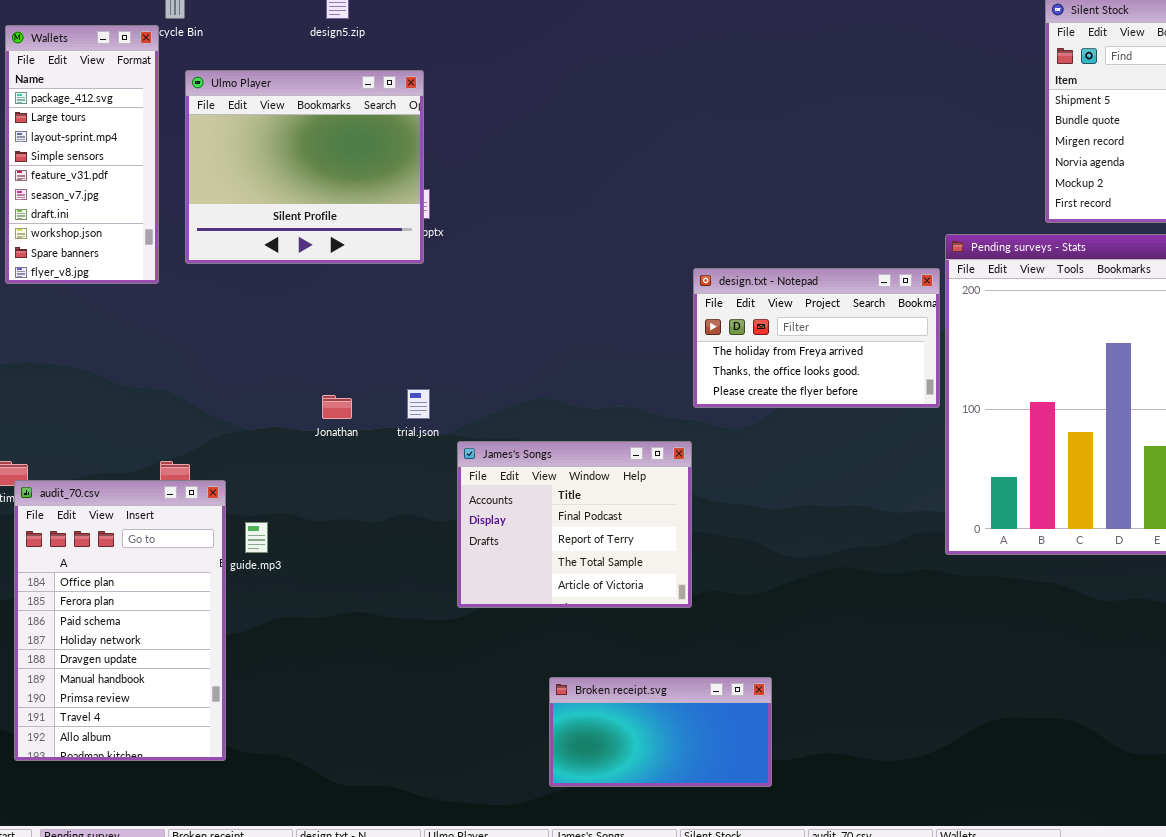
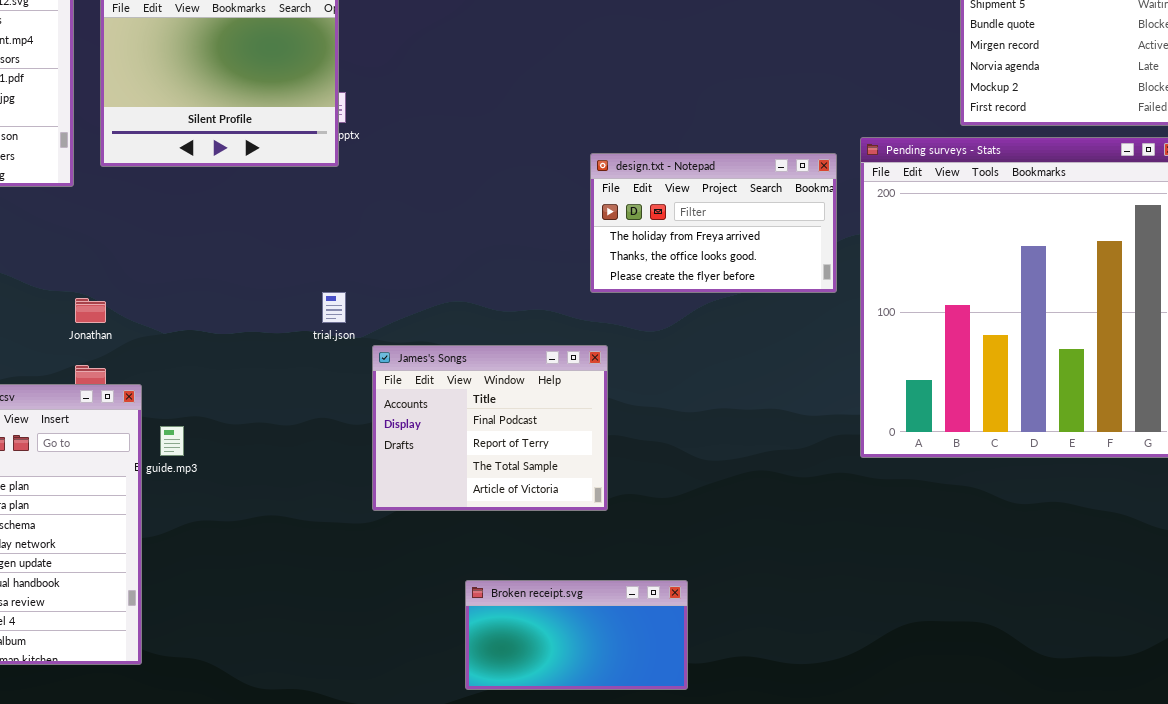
design.txt - Notepad: [693,268,940,408] -> [590,153,837,293], moved
Jonathan: [322,395,352,419] -> [75,298,106,323], moved

